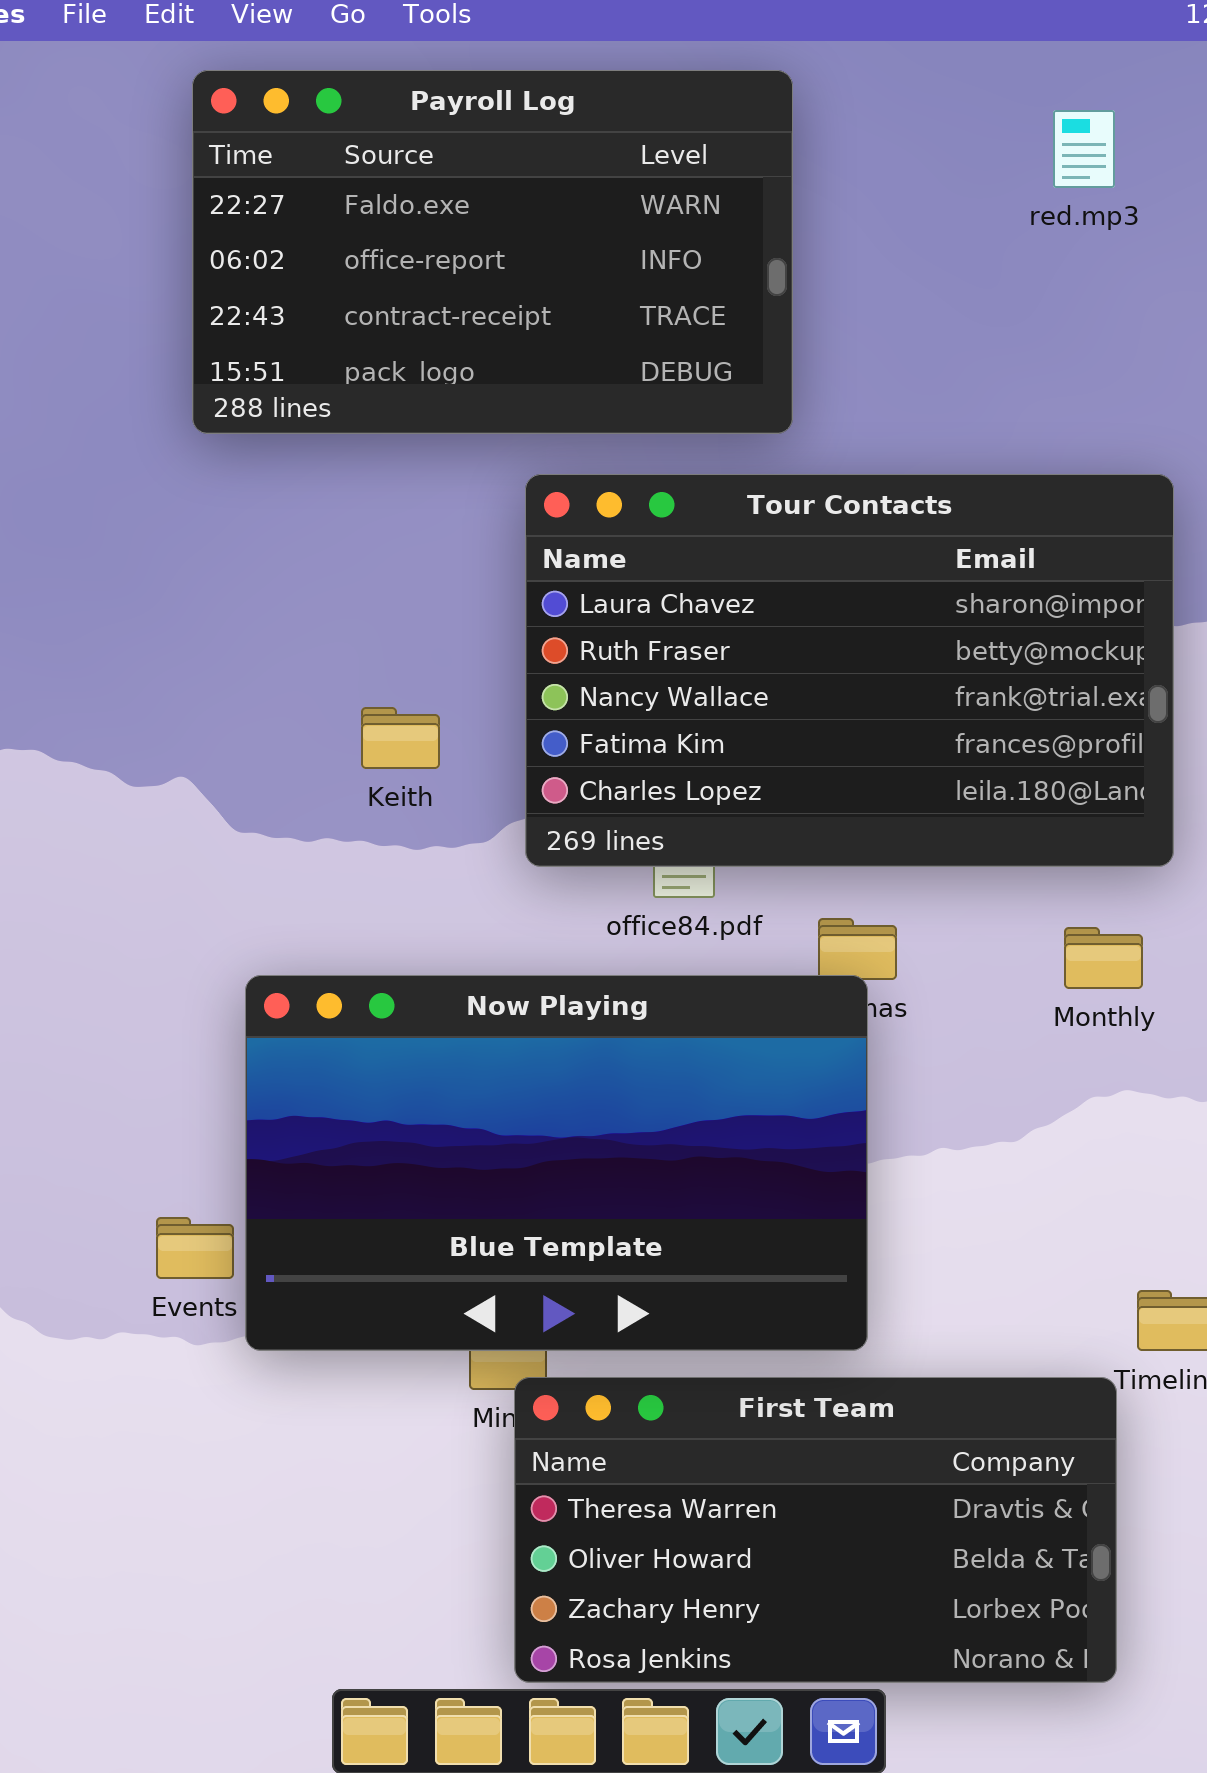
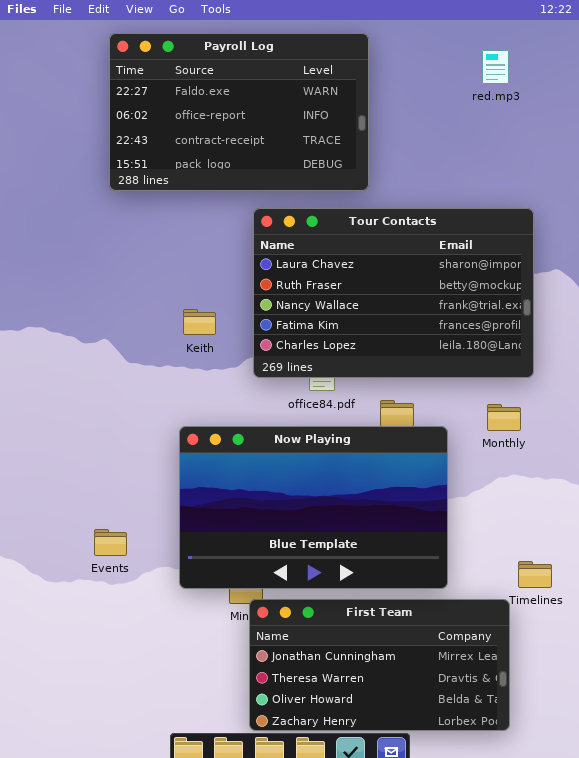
Now Playing: [245,975,868,1351] -> [179,426,448,589], moved
First Team: [514,1377,1117,1683] -> [249,599,510,731], scrolled up 1 row

